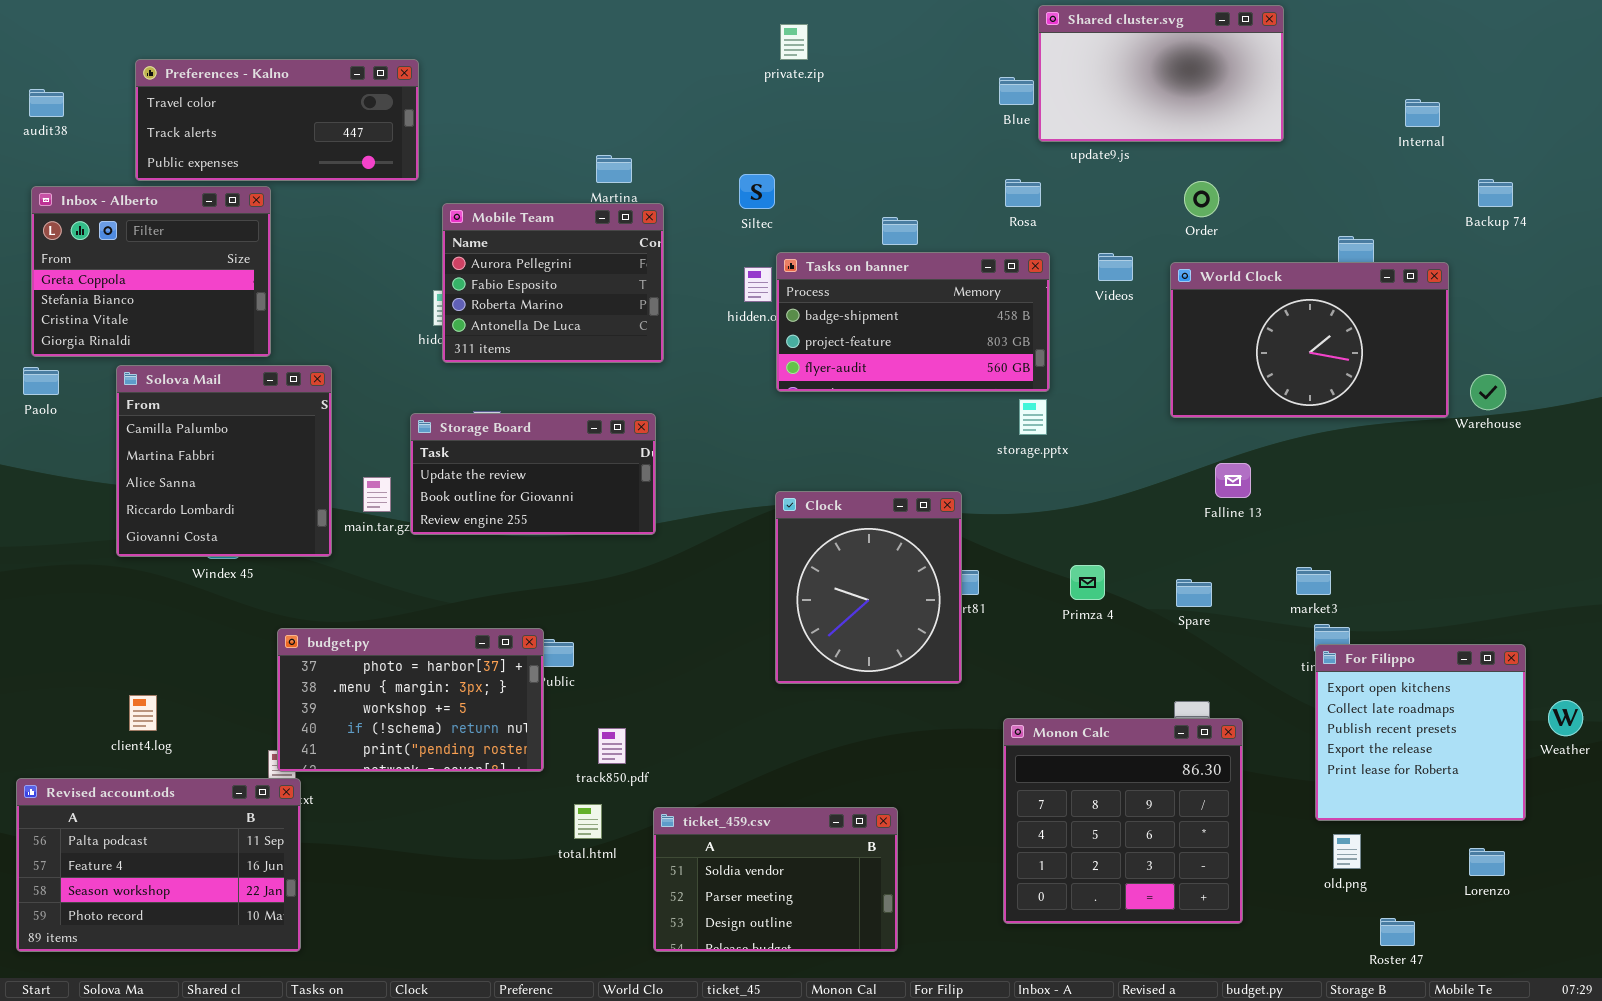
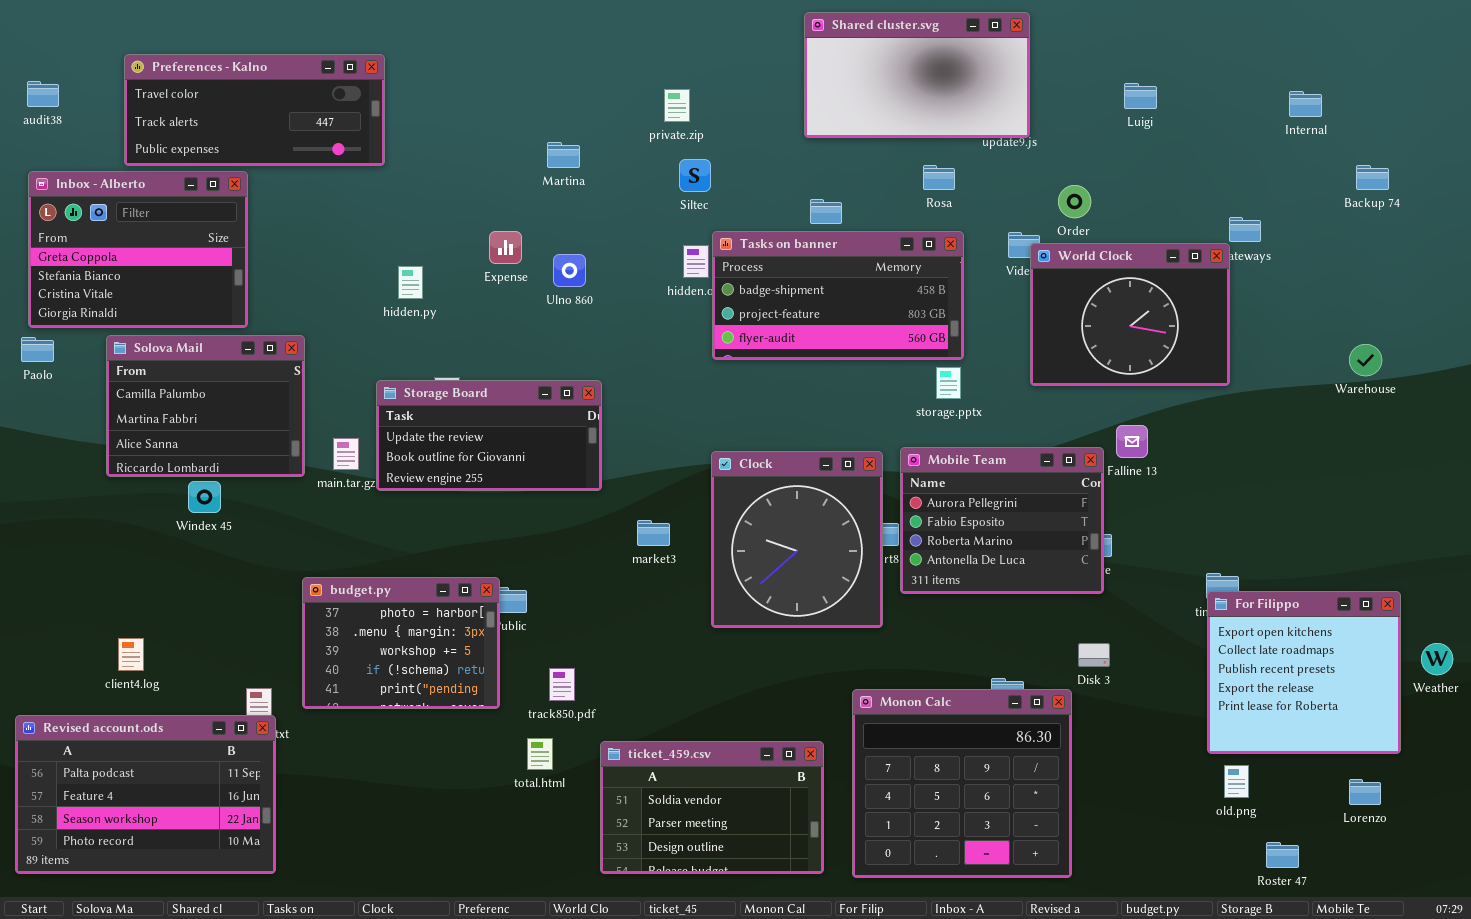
Shared cluster.svg: [1038,5,1284,142] -> [804,12,1030,138], moved
private.zip: [780,24,808,60] -> [664,89,690,122], moved
Order: [1184,181,1219,217] -> [1058,185,1091,218], moved
Mobile Team: [442,203,664,363] -> [900,447,1104,594], moved
World Clock: [1170,262,1449,418] -> [1030,243,1230,386], moved, resized
Solova Mail: [116,365,332,557] -> [106,335,305,477], resized
market3: [1296,567,1331,595] -> [637,520,670,546], moved
budget.py: [277,628,544,772] -> [302,577,500,709], resized
Monon Calc: [1003,718,1243,924] -> [852,689,1072,878], moved

